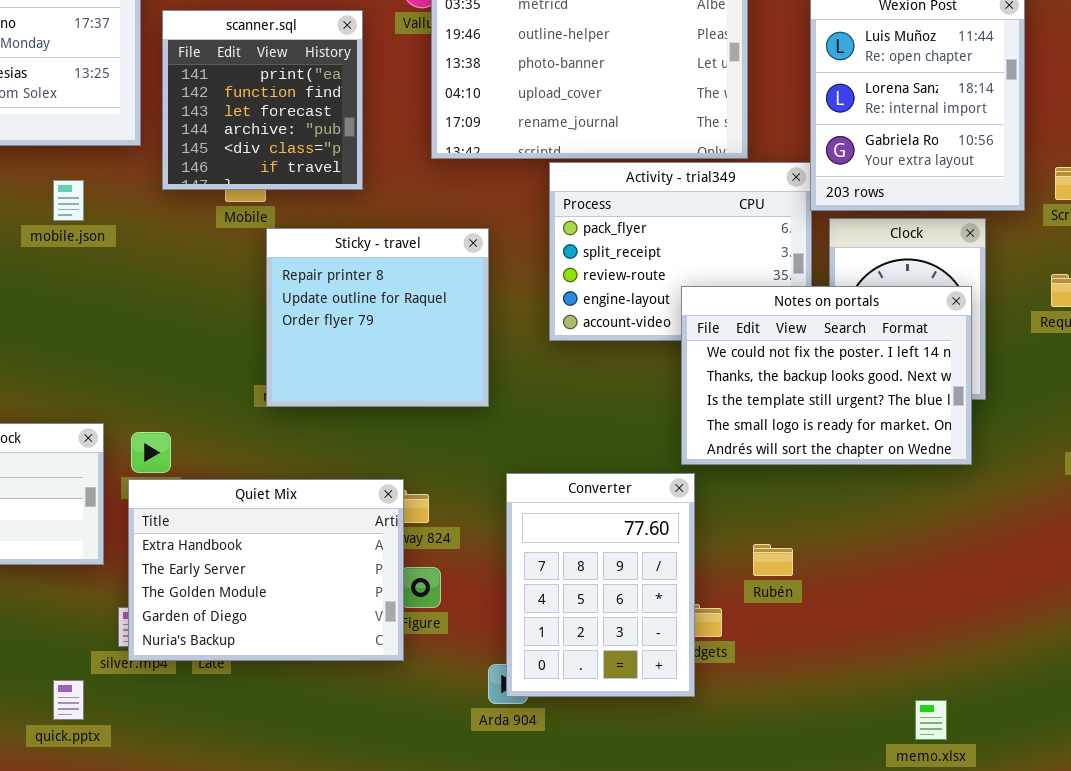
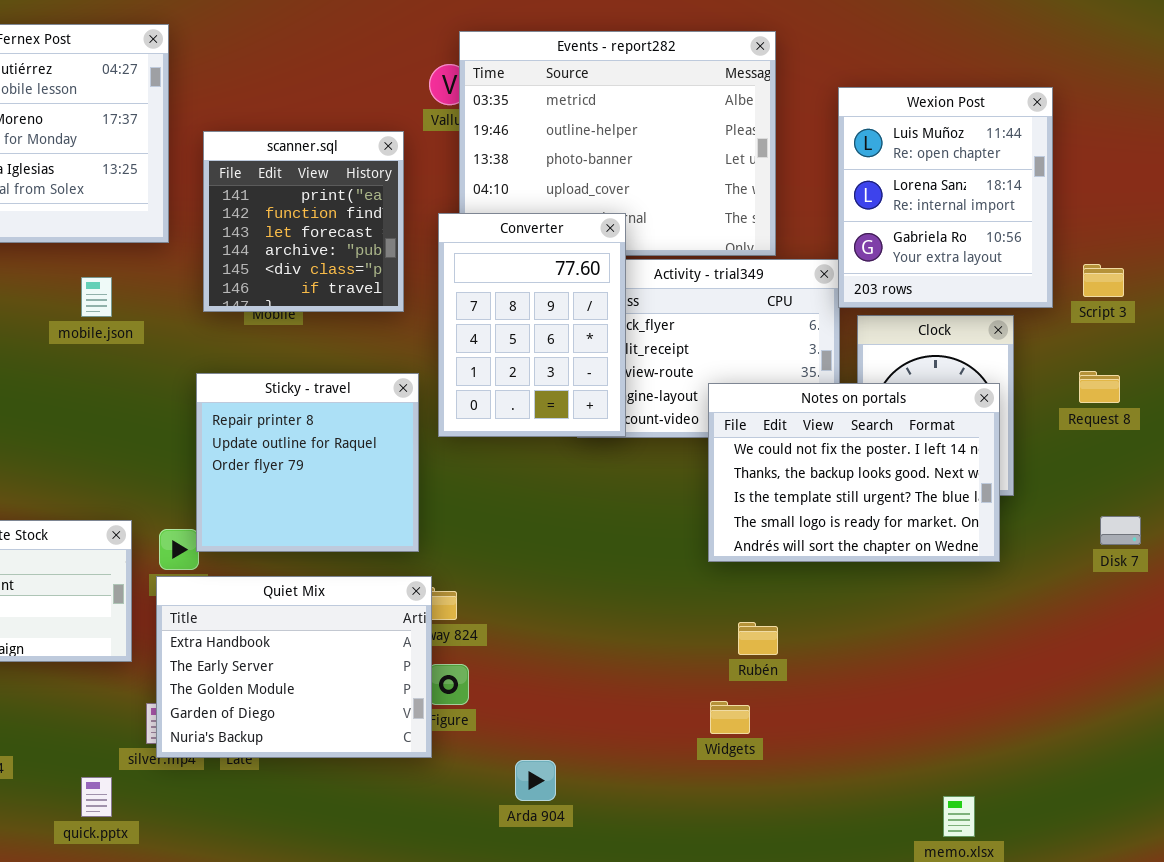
scanner.sql: [162,10,363,190] -> [203,131,404,312], moved
Sticky - travel: [266,228,489,407] -> [196,373,419,552], moved
Converter: [506,473,695,697] -> [438,213,626,437], moved
Rubén: [753,544,793,576] -> [738,622,778,655], moved

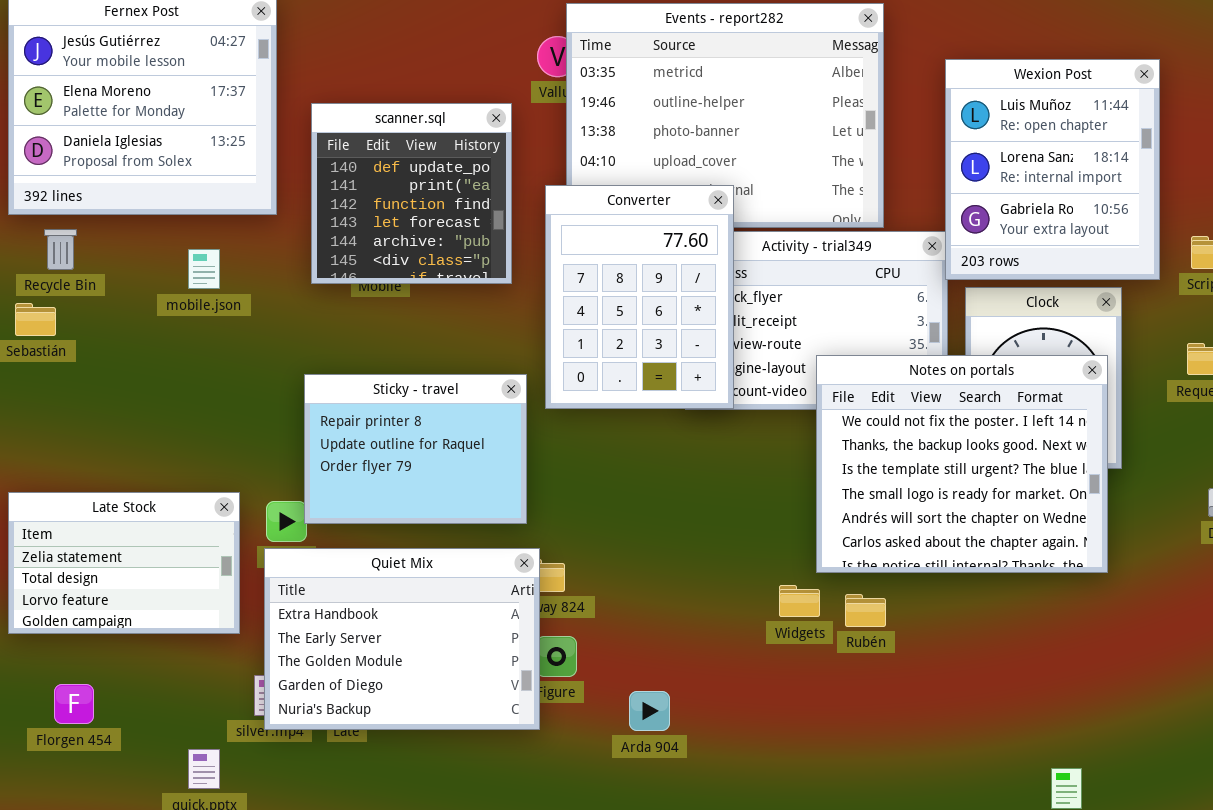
scanner.sql: [203,131,404,312] -> [311,103,512,284], scrolled up 1 row
Sticky - travel: [196,373,419,552] -> [304,374,527,524], resized
Notes on portals: [708,383,1000,562] -> [816,355,1108,573], resized
Widgets: [710,701,750,734] -> [779,585,820,617], moved
Arda 904: [515,760,556,801] -> [629,691,670,731], moved

